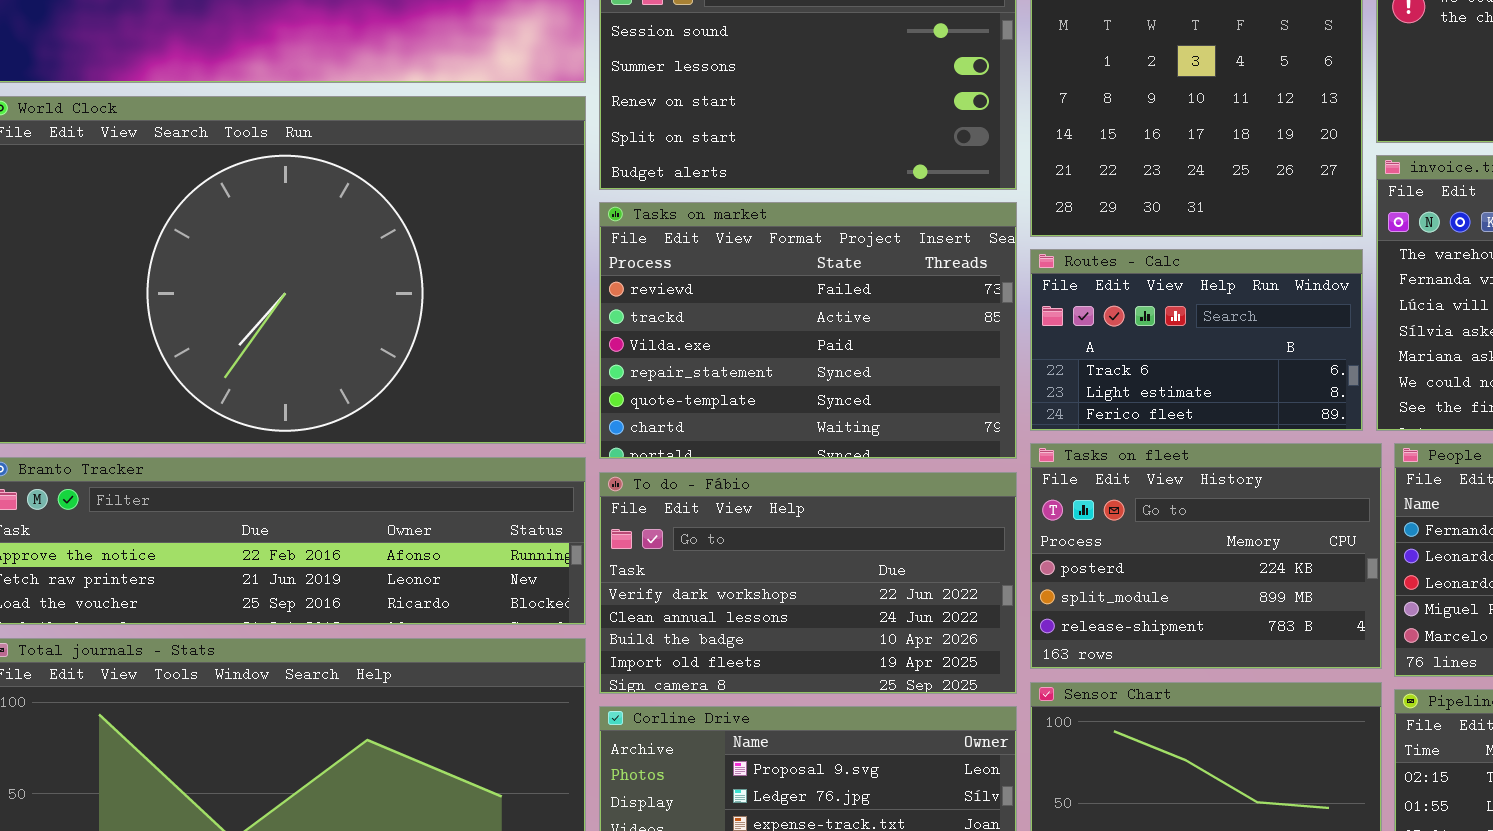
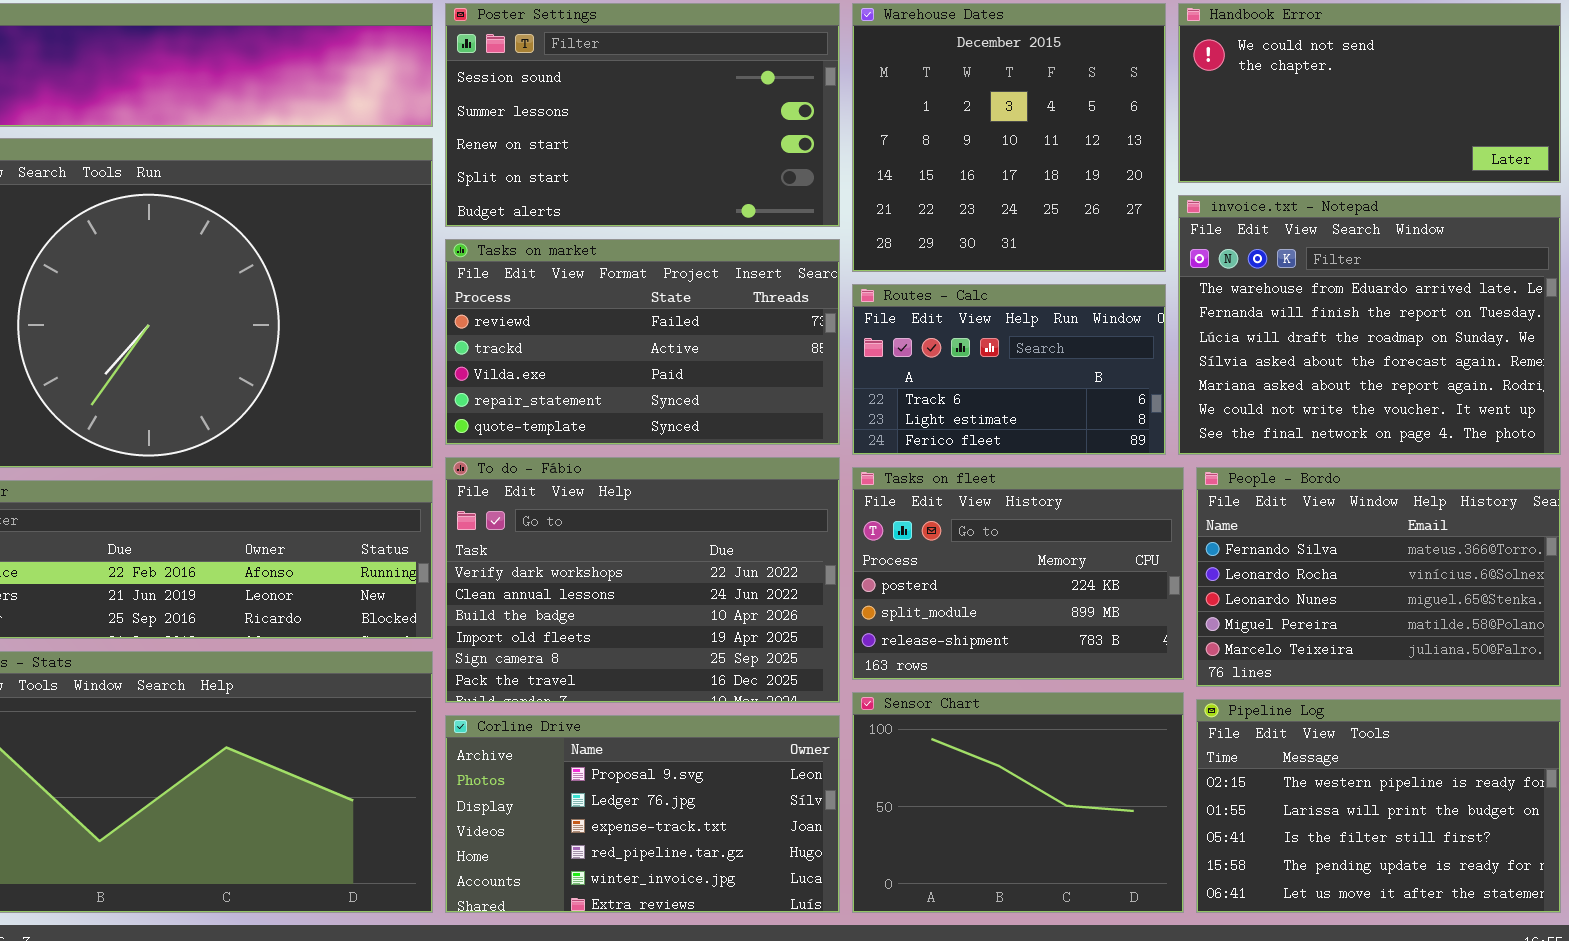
Tasks on market: [599,202,1017,459] -> [445,239,840,445], resized
To do - Fábio: [599,472,1017,694] -> [445,457,840,703], resized

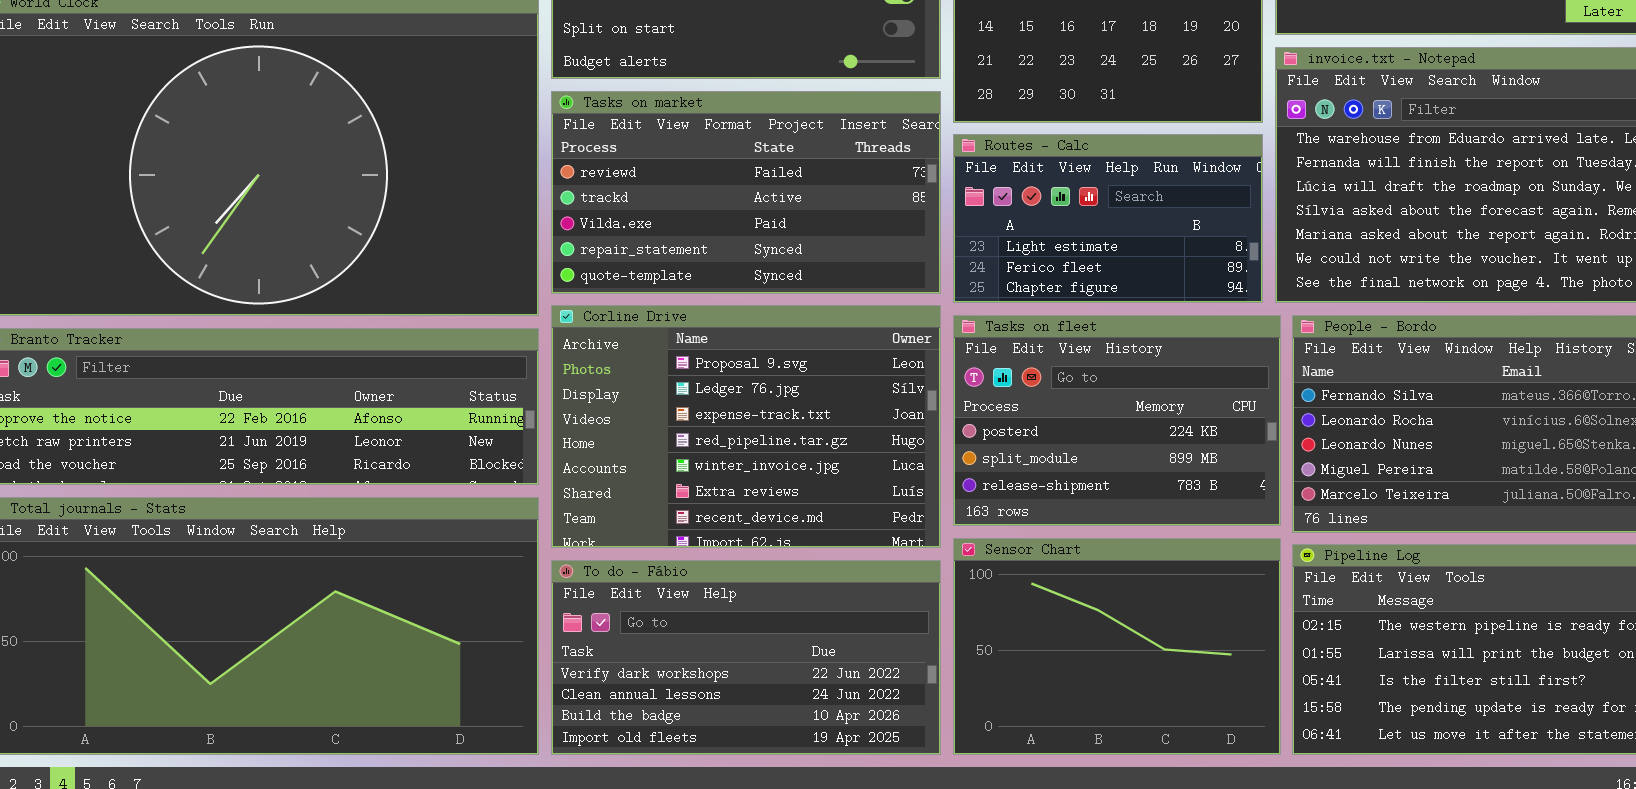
Routes - Calc: [852,284,1166,455] -> [953,134,1263,303], scrolled down 1 row
To do - Fábio: [445,457,840,703] -> [551,560,941,755], moved, resized
Corline Drive: [445,715,840,913] -> [551,305,941,548], moved, resized

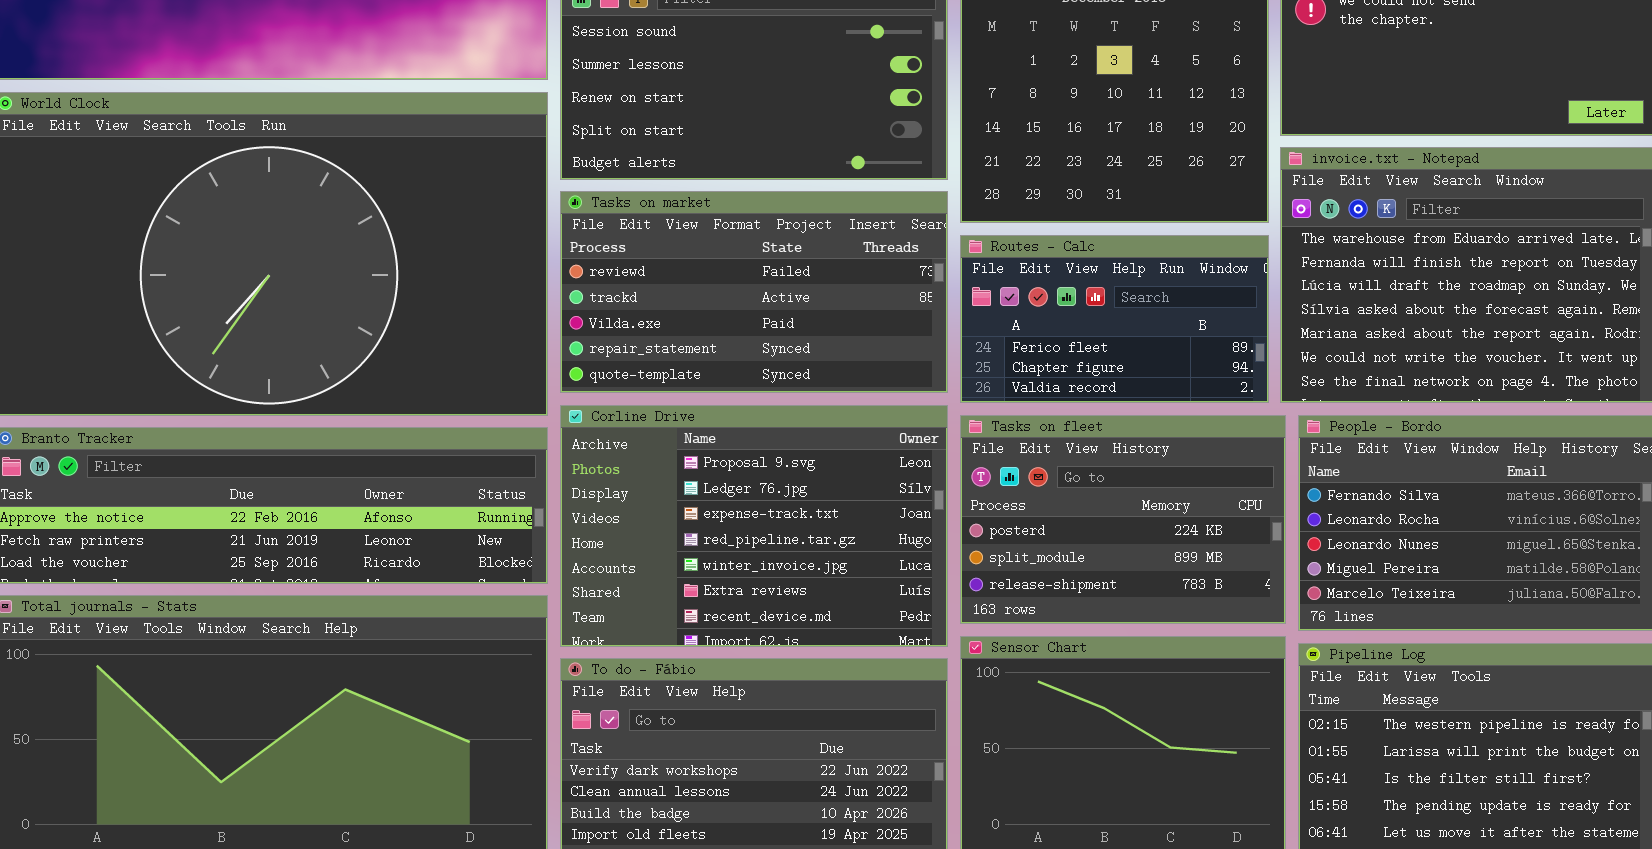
Routes - Calc: [953,134,1263,303] -> [960,235,1269,403], scrolled down 1 row

